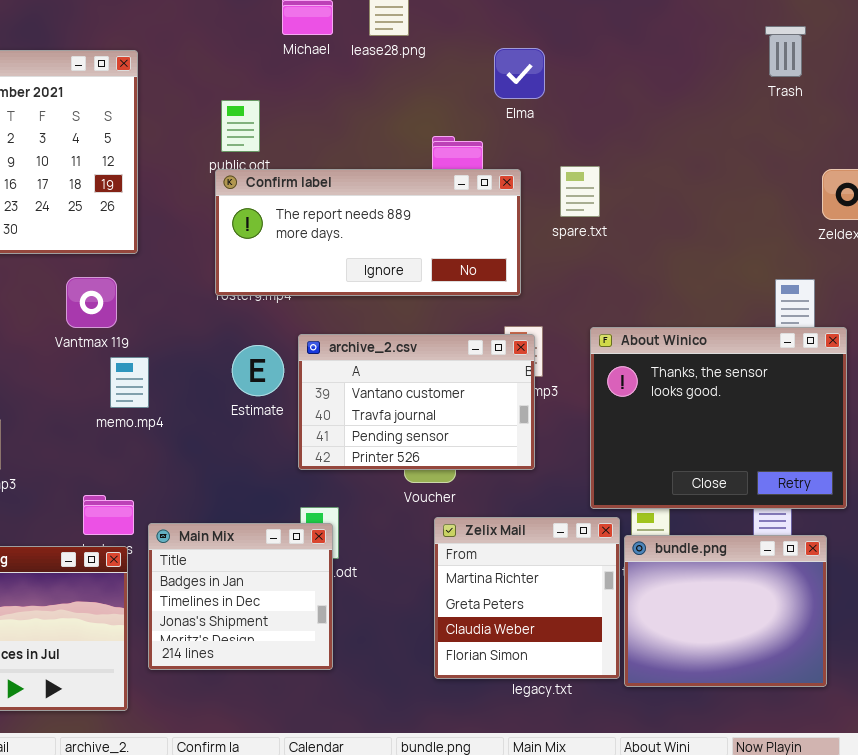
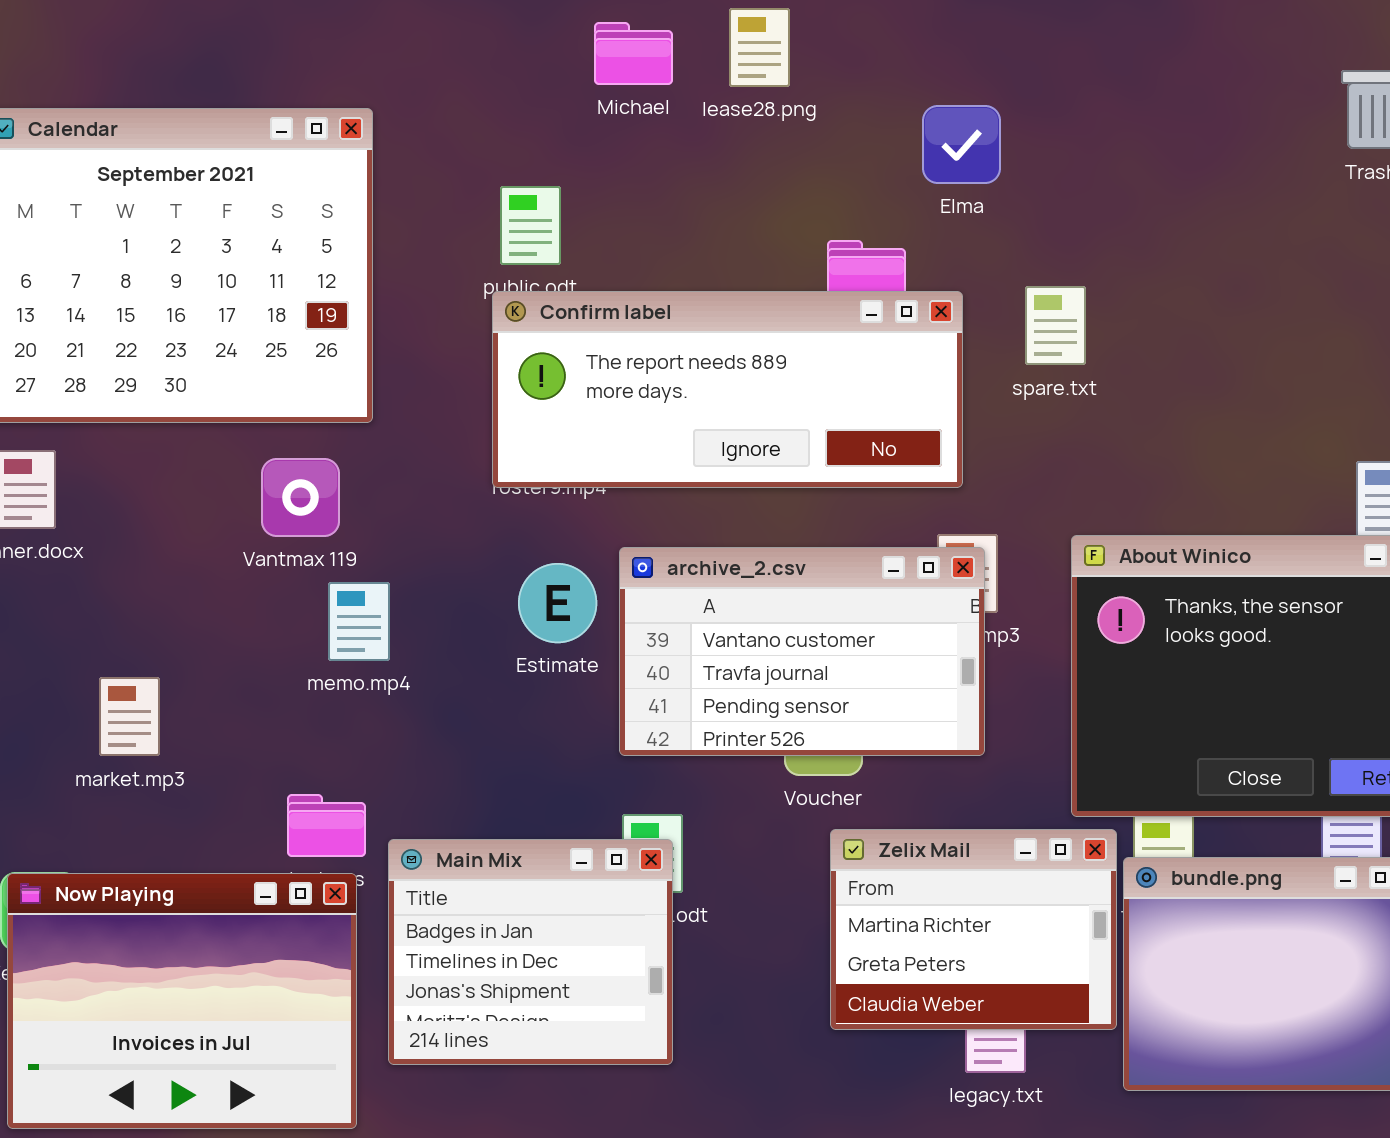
Zelix Mail: [434,517,620,679] -> [830,829,1117,1030], resized

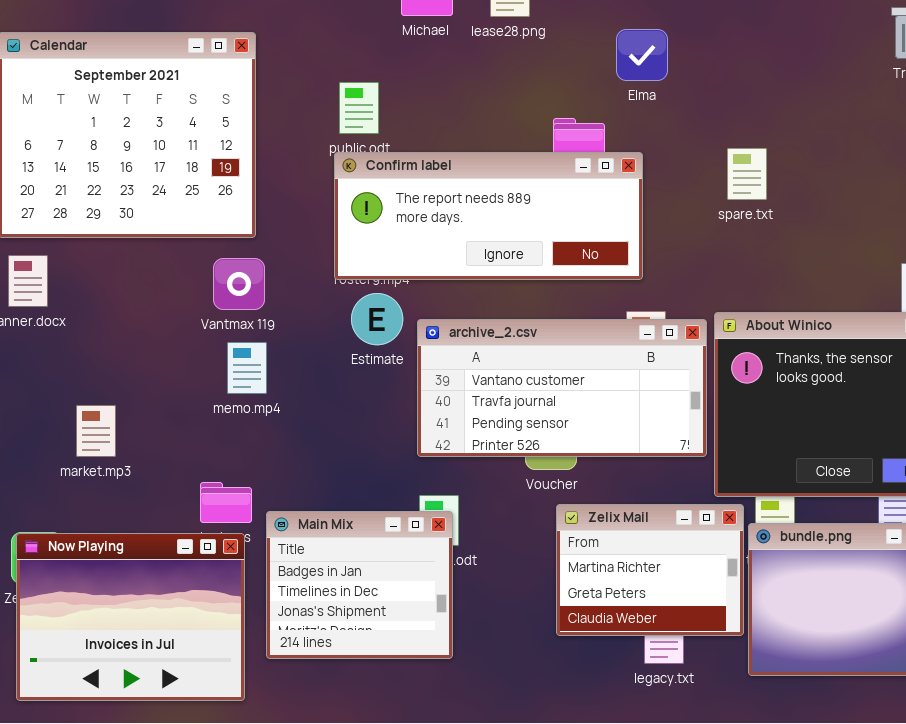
spare.txt: [1025,286,1086,365] -> [727,148,767,200], moved
Vantmax 119: [261,458,340,537] -> [213,258,265,310], moved
archive_2.csv: [619,547,985,756] -> [417,319,707,457], resized
Estimate: [518,563,597,643] -> [351,293,403,345], moved

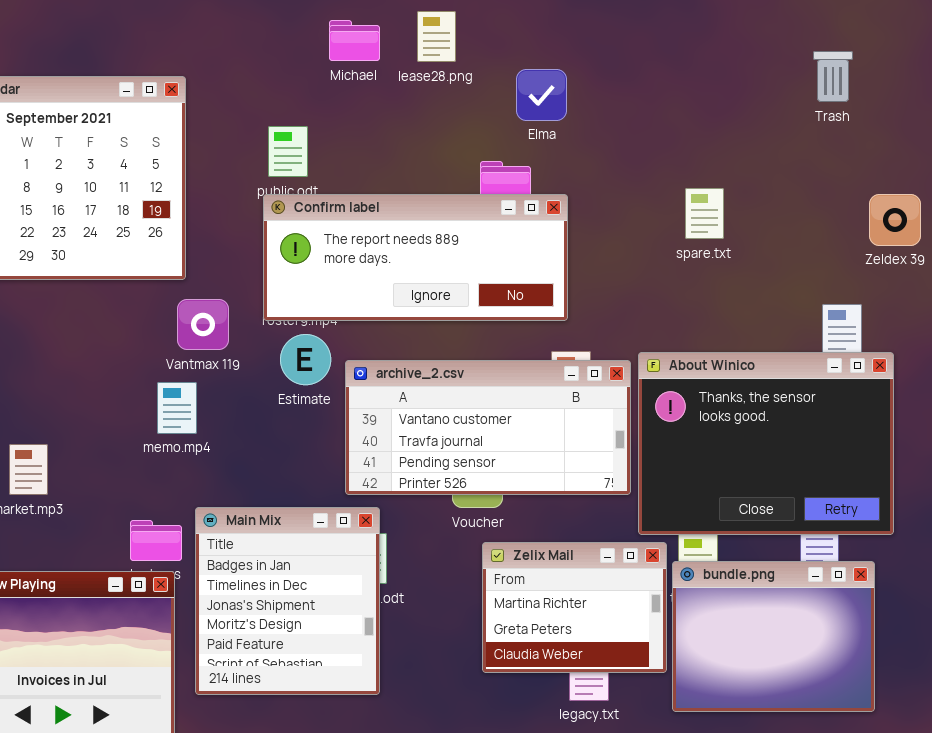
Elma: [616,29,668,81] -> [516,69,567,121], moved
spare.txt: [727,148,767,200] -> [685,188,724,239], moved
Vantmax 119: [213,258,265,310] -> [177,299,229,350], moved
Main Mix: [266,511,453,659] -> [195,507,380,695], resized

